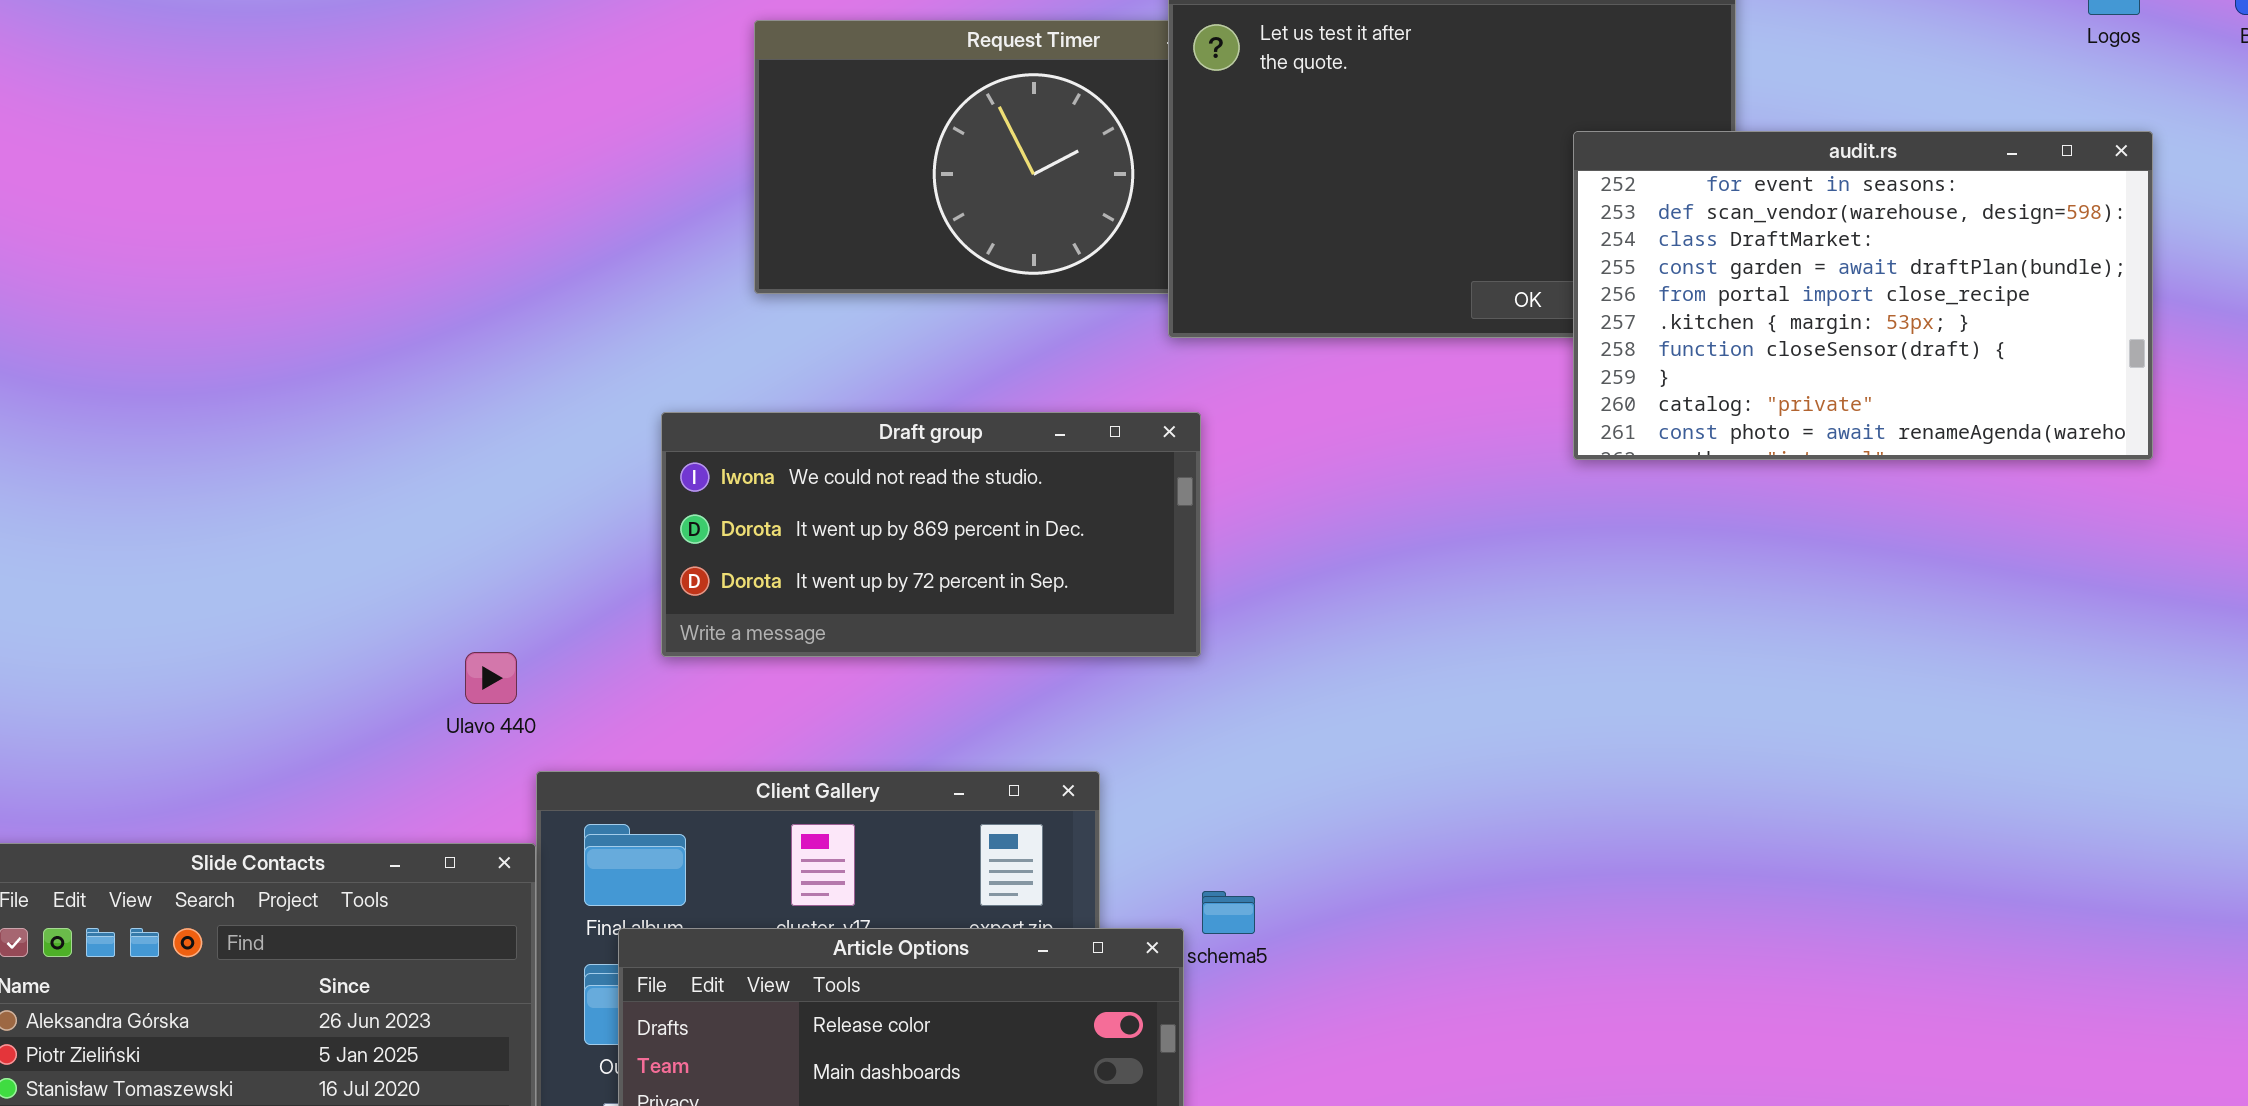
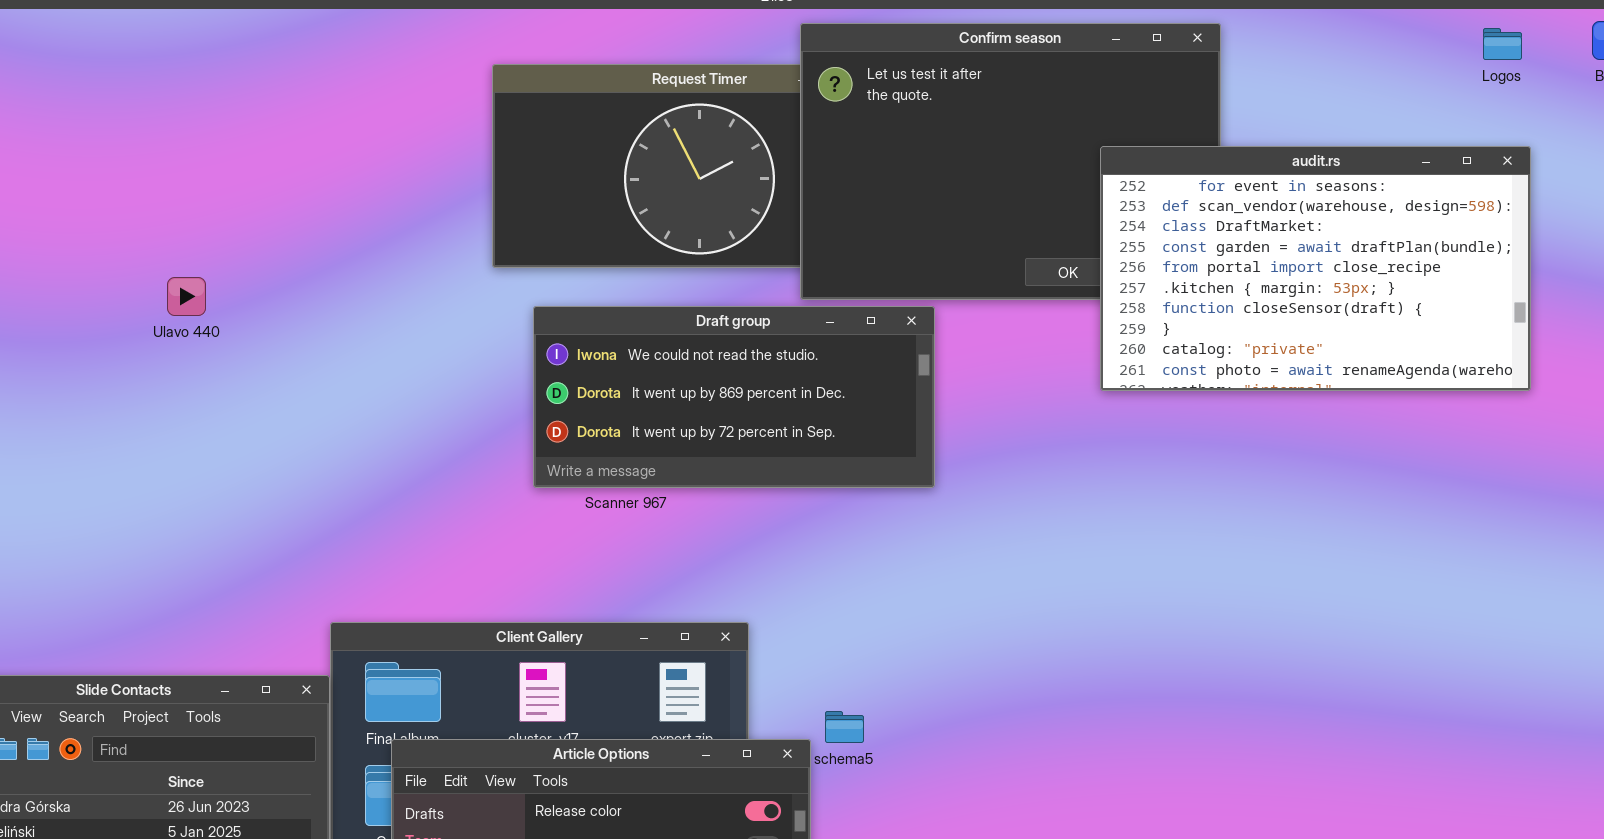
Draft group: [661,412,1201,657] -> [533,306,935,488], moved
Ulavo 440: [465,652,517,704] -> [167,277,206,316], moved

